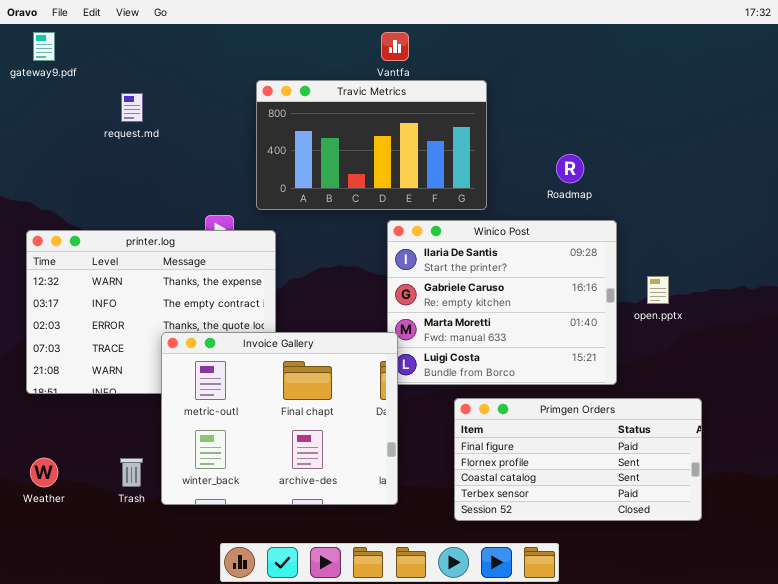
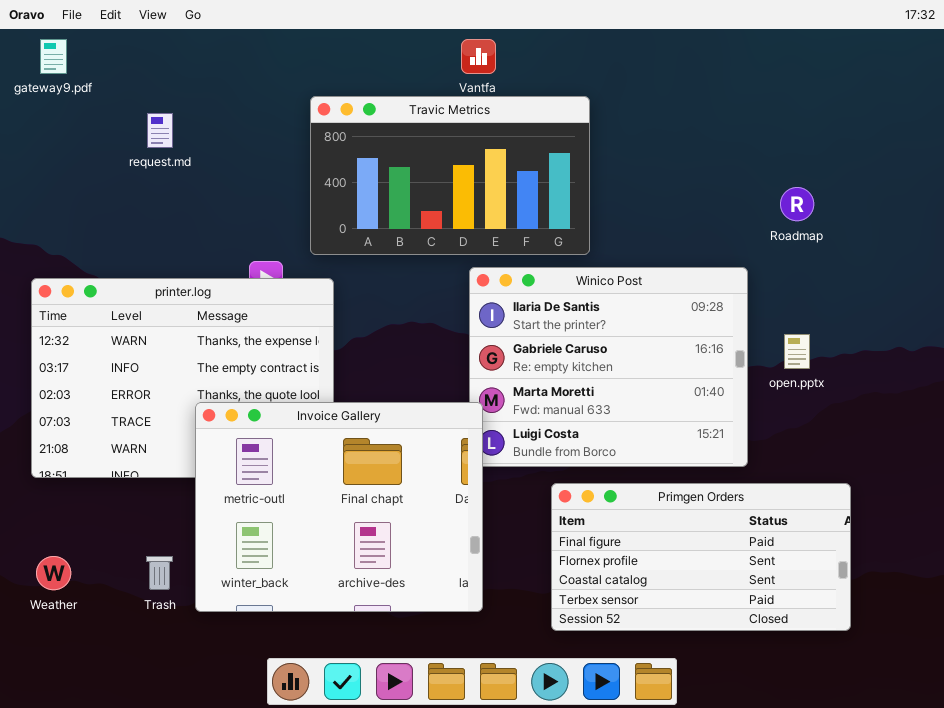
Roadmap: [556,154,584,183] -> [780,187,814,221], moved

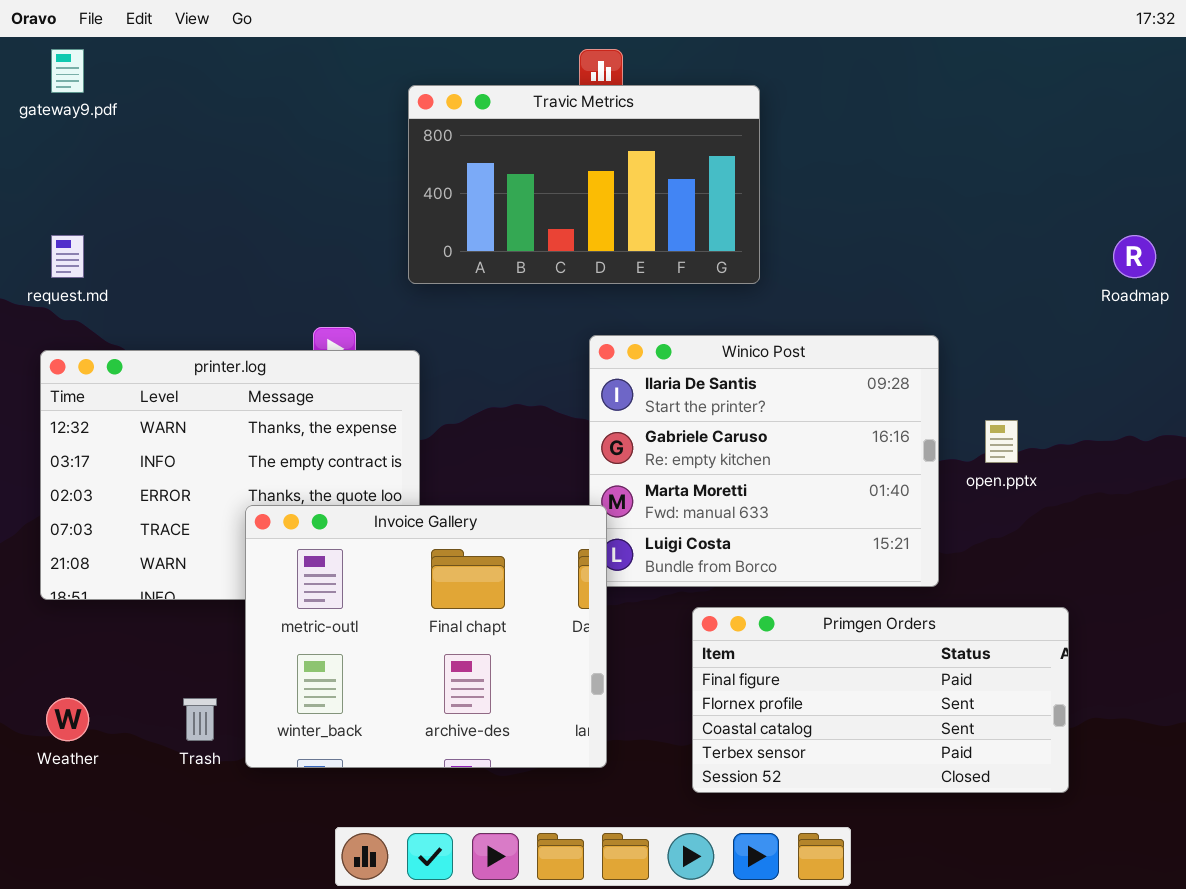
Travic Metrics: [310,96,590,255] -> [408,85,760,284], moved
request.md: [147,113,173,148] -> [51,235,84,278], moved
Roadmap: [780,187,814,221] -> [1113,235,1156,278], moved

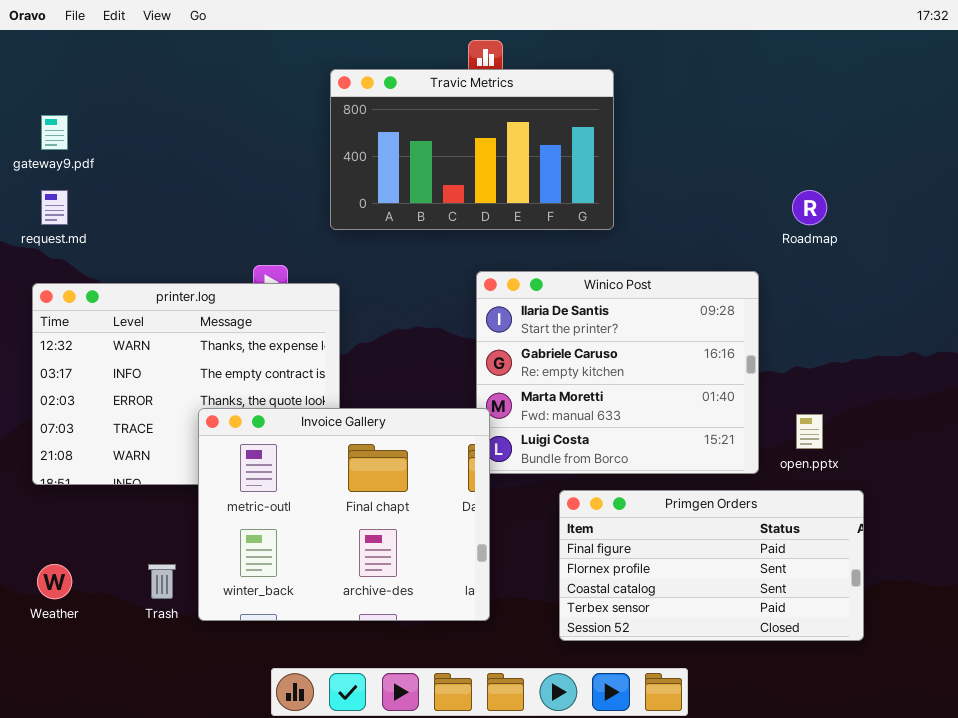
gateway9.pdf: [51,49,84,93] -> [41,115,68,150], moved
Roadmap: [1113,235,1156,278] -> [792,190,827,225], moved
open.pptx: [985,420,1018,463] -> [796,414,823,449], moved

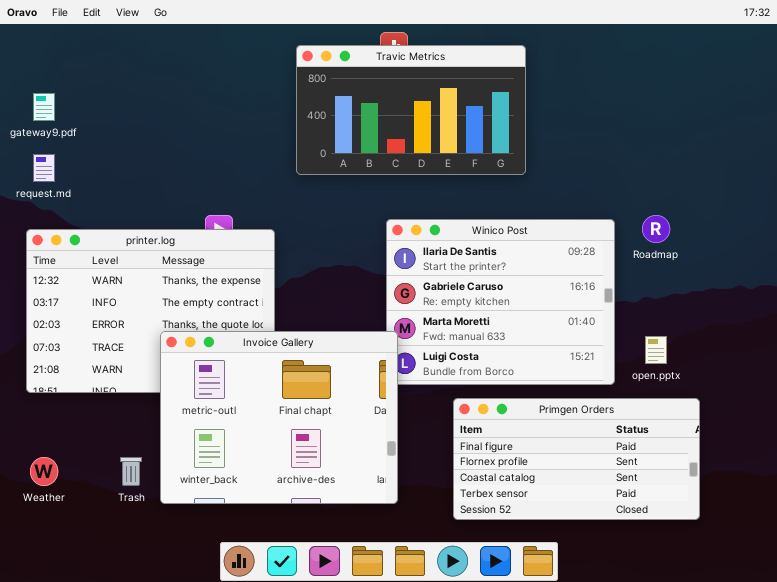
Travic Metrics: [330,69,614,230] -> [296,45,526,175], moved
Roadmap: [792,190,827,225] -> [642,215,670,243], moved

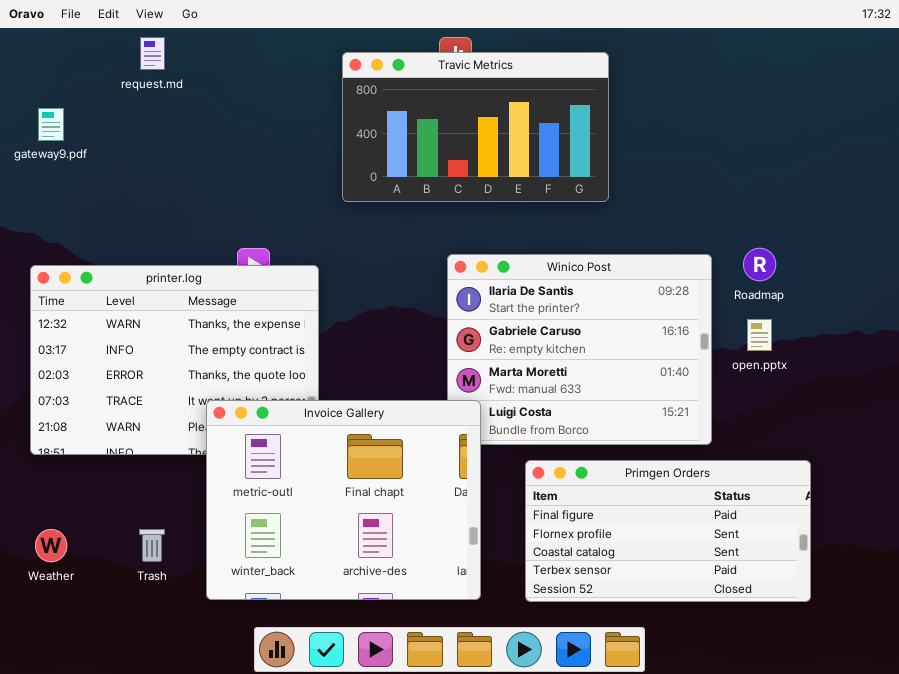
request.md: [33,154,55,182] -> [140,37,165,70], moved
Invoice Gallery: [160,331,398,504] -> [206,400,481,600], moved
open.pptx: [645,336,667,364] -> [747,319,772,351], moved

